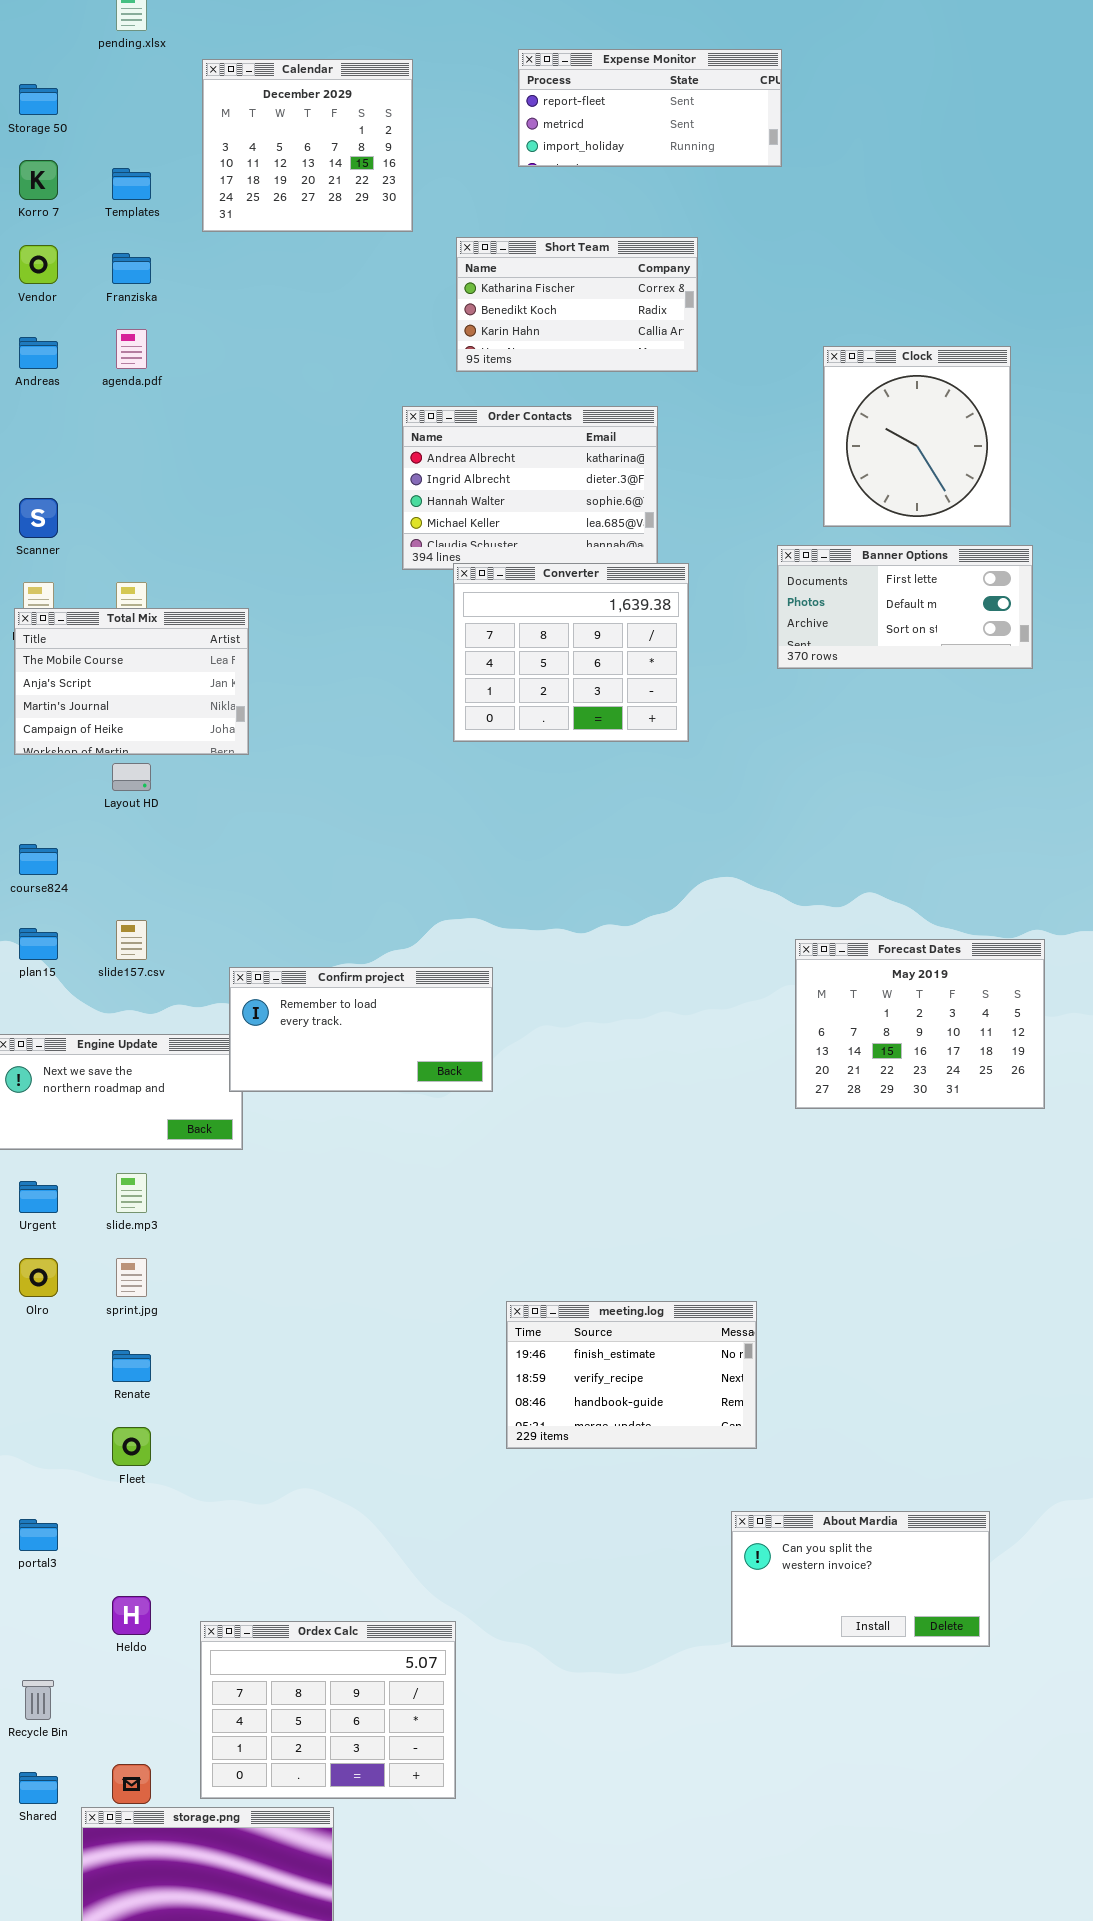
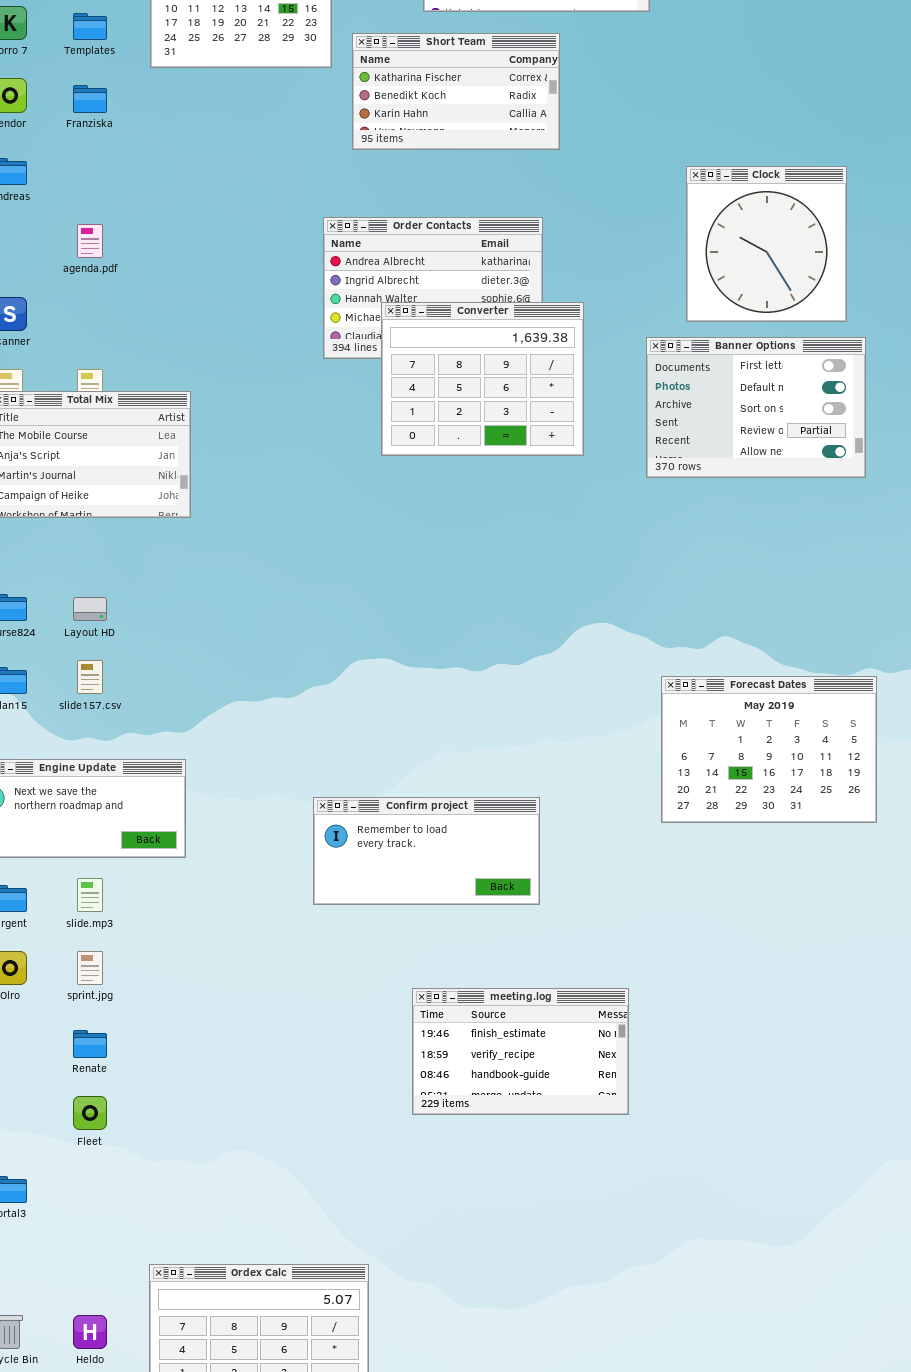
Short Team: [456,237,698,372] -> [352,33,560,150], moved
agenda.pdf: [116,329,147,369] -> [77,224,103,258], moved
Banner Options: [777,545,1033,669] -> [646,337,866,478], resized
Converter: [453,563,689,742] -> [381,302,584,456], moved
Layout HD: [112,763,151,791] -> [73,597,107,621], moved
Confirm project: [229,967,493,1092] -> [313,797,540,905], moved
About Mardia: [731,1511,990,1647] -> none, closed
Heldo: [112,1596,151,1635] -> [73,1315,107,1349], moved

